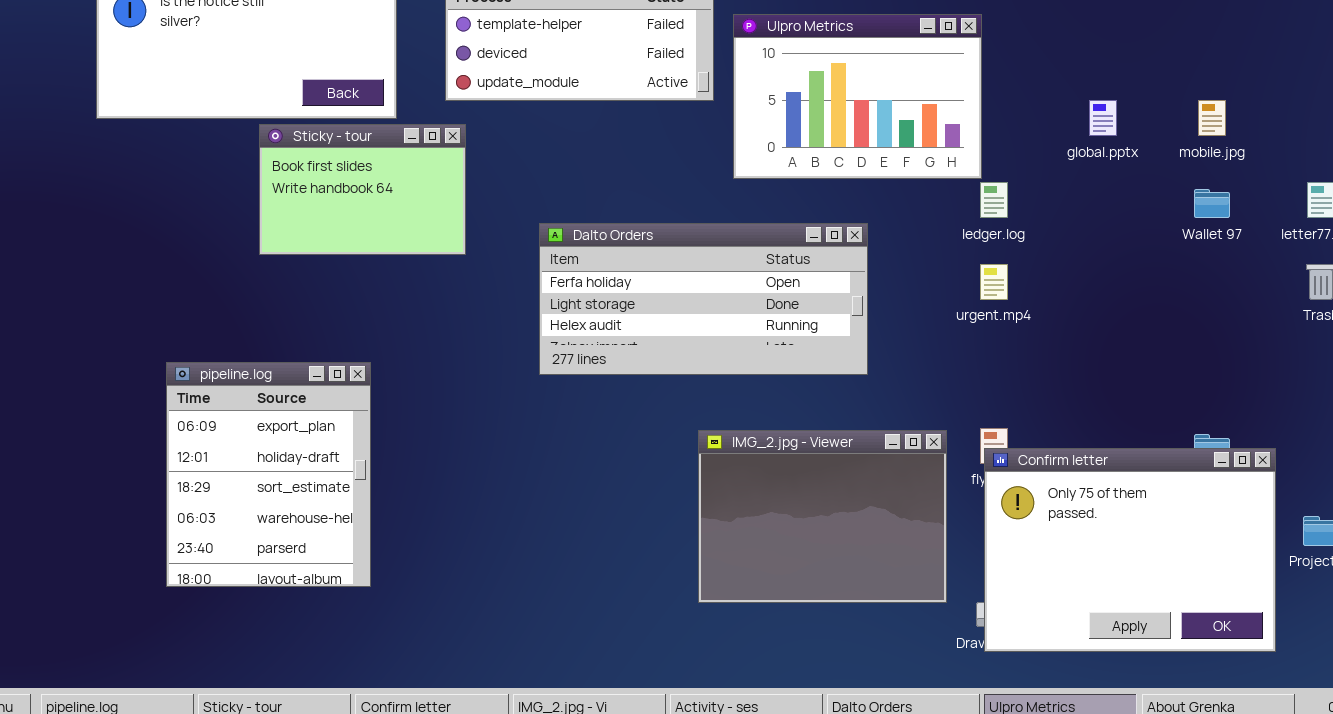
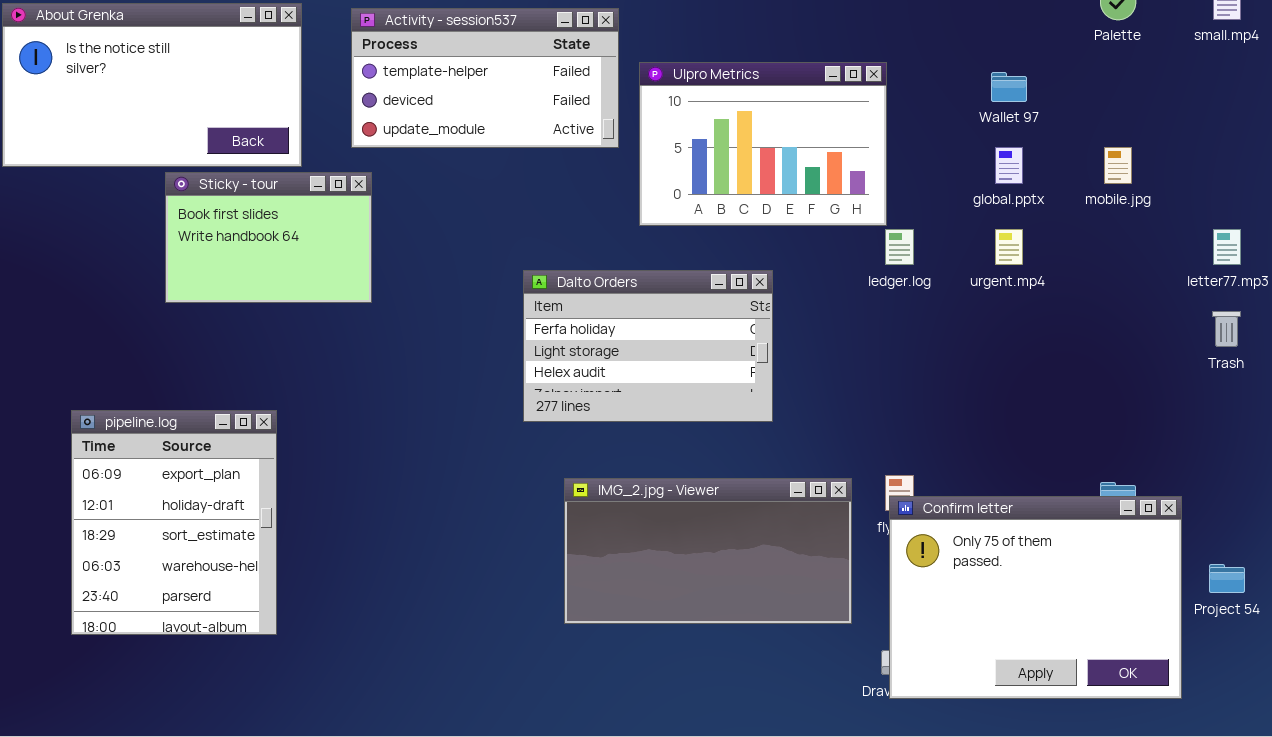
Wallet 97: [1194,189,1230,218] -> [991,72,1027,102], moved
Dalto Orders: [539,223,868,375] -> [523,270,773,422], resized
urgent.mp4: [980,264,1008,300] -> [995,229,1023,265], moved
IMG_2.jpg - Viewer: [698,430,947,603] -> [564,478,852,624], resized

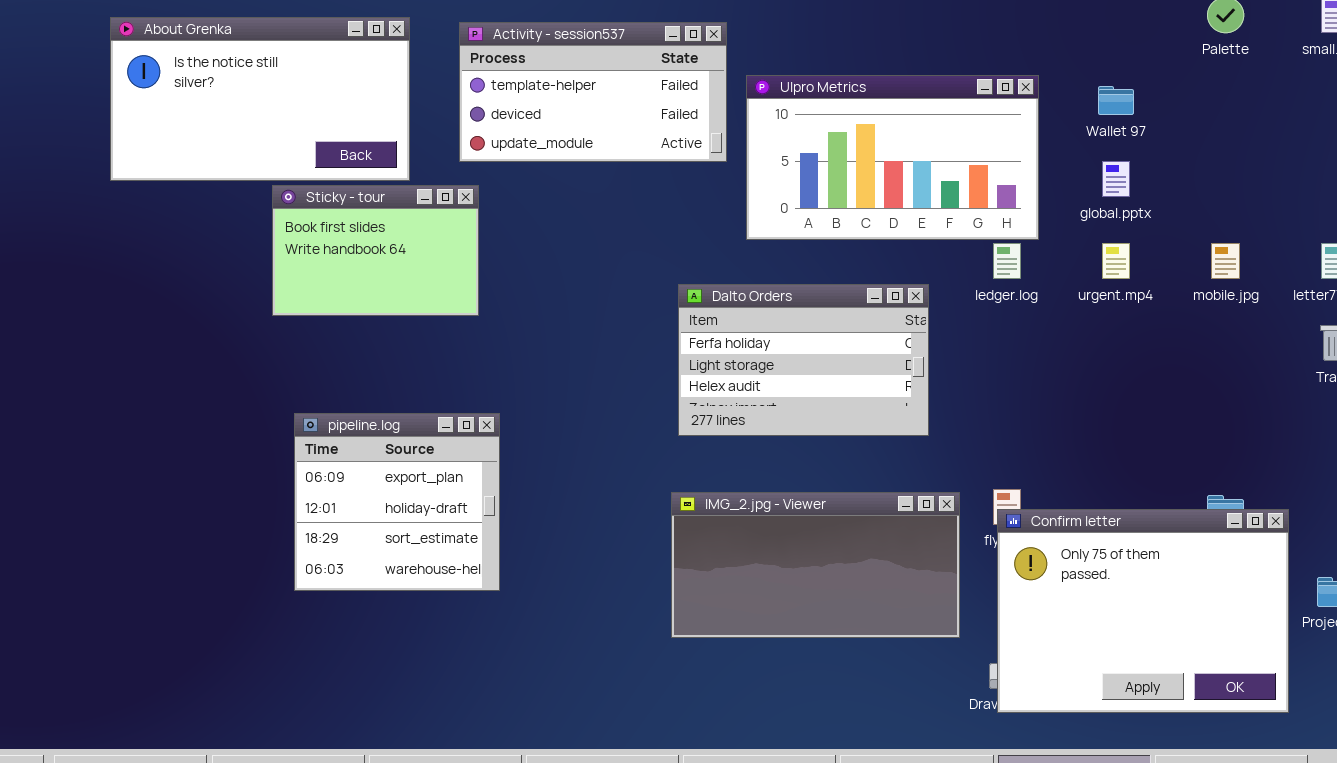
Ulpro Metrics: [639,62,887,226] -> [746,75,1039,240], resized
mobile.jpg: [1104,147,1132,184] -> [1211,243,1240,279], moved
Dalto Orders: [523,270,773,422] -> [678,284,929,436], moved
pipeline.log: [71,410,277,635] -> [294,413,500,591], moved, resized

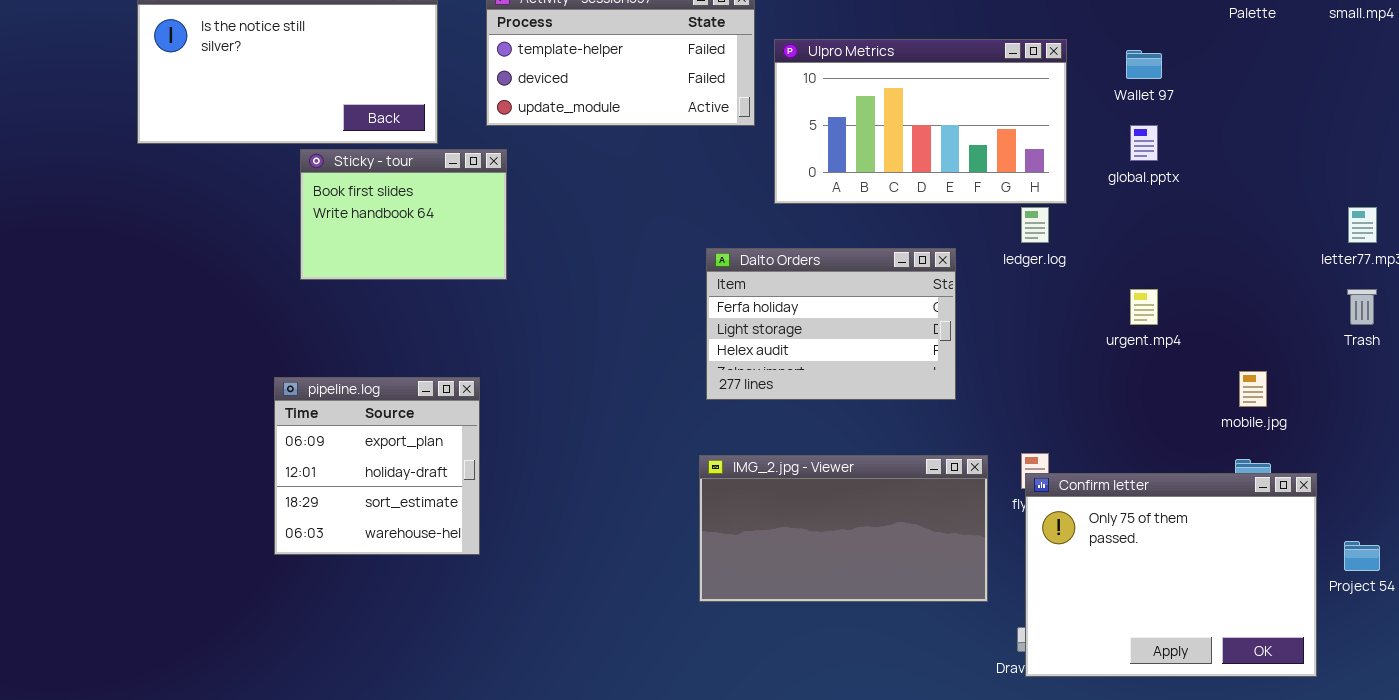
urgent.mp4: [1102,243,1130,279] -> [1130,289,1158,325], moved
mobile.jpg: [1211,243,1240,279] -> [1239,371,1267,407], moved
pipeline.log: [294,413,500,591] -> [274,377,480,555], moved

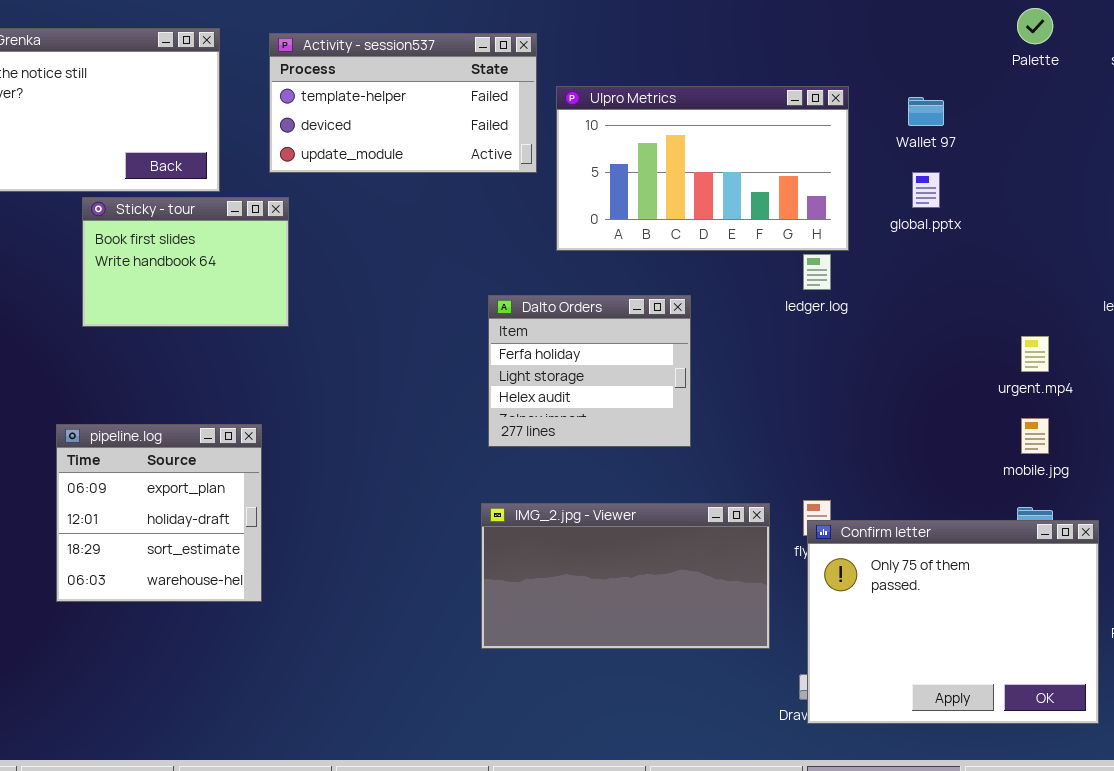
Dalto Orders: [706,248,956,400] -> [488,295,691,447], resized
urgent.mp4: [1130,289,1158,325] -> [1021,336,1049,372], moved

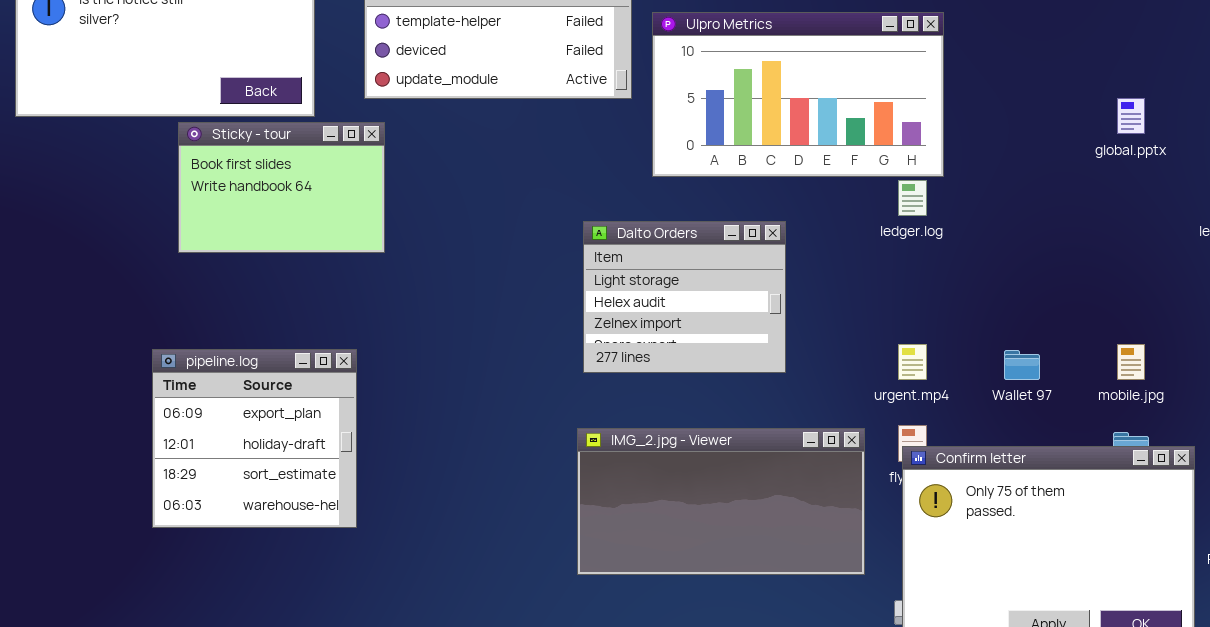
Wallet 97: [908,97,944,126] -> [1004,350,1040,380], moved
global.pptx: [912,172,940,208] -> [1117,98,1145,134], moved
Dalto Orders: [488,295,691,447] -> [583,221,786,373], scrolled down 1 row
urgent.mp4: [1021,336,1049,372] -> [898,344,927,380], moved

